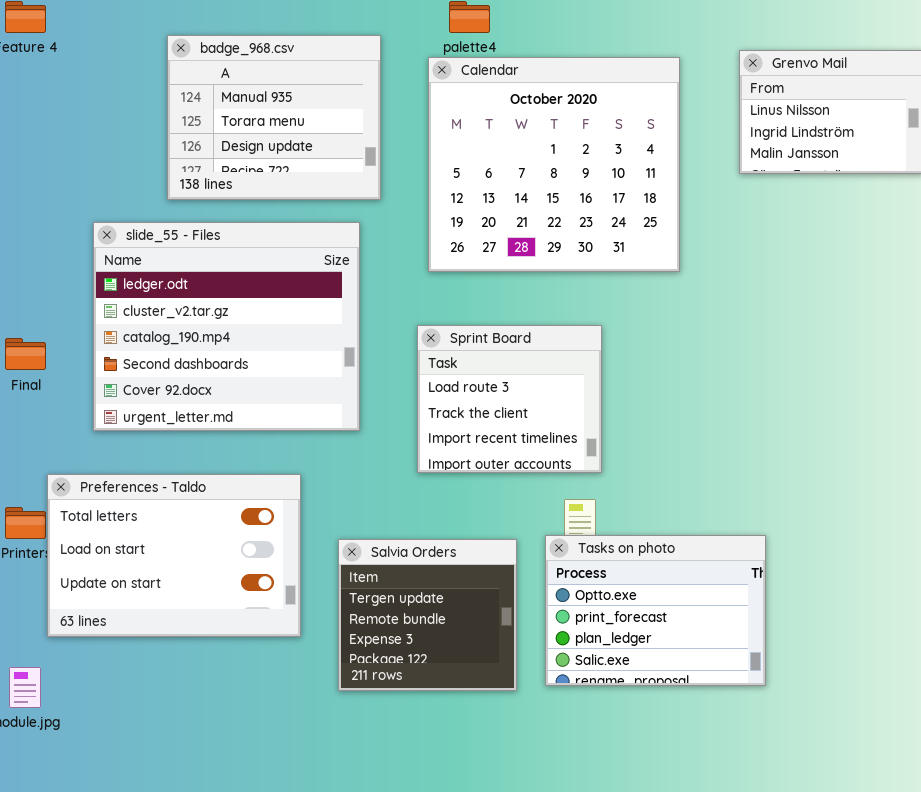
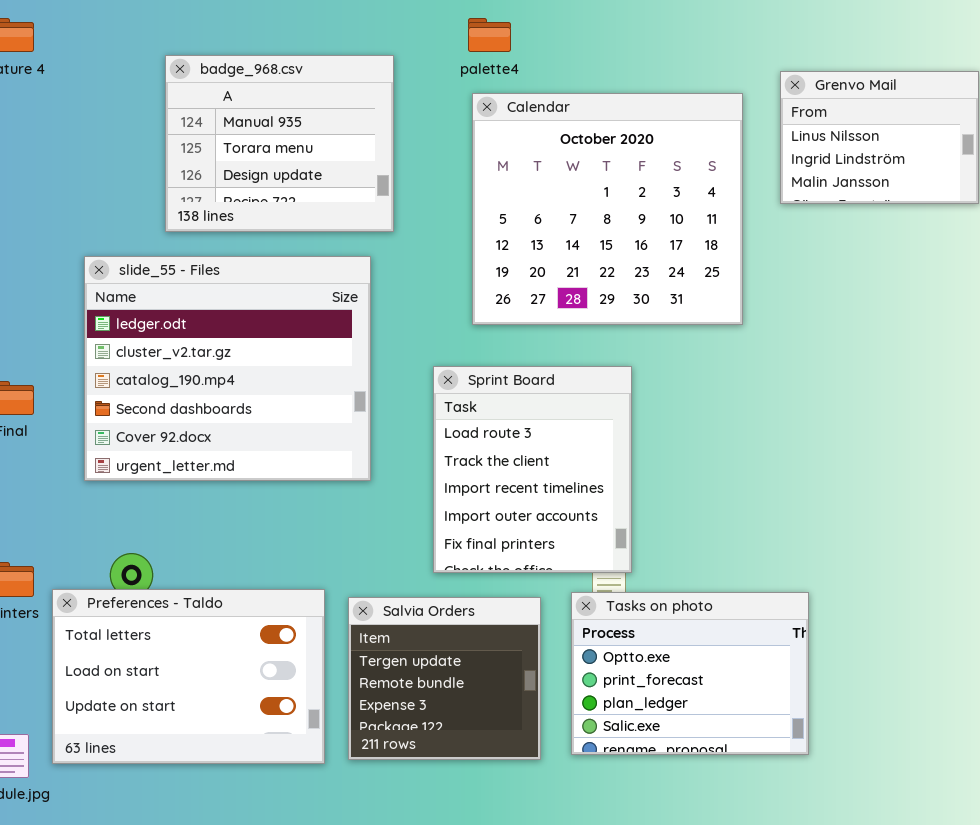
Calendar: [428,57,680,272] -> [472,93,743,325], moved
Sprint Board: [417,325,602,473] -> [433,366,632,573], resized
Preferences - Taldo: [47,474,301,637] -> [52,589,325,764], moved

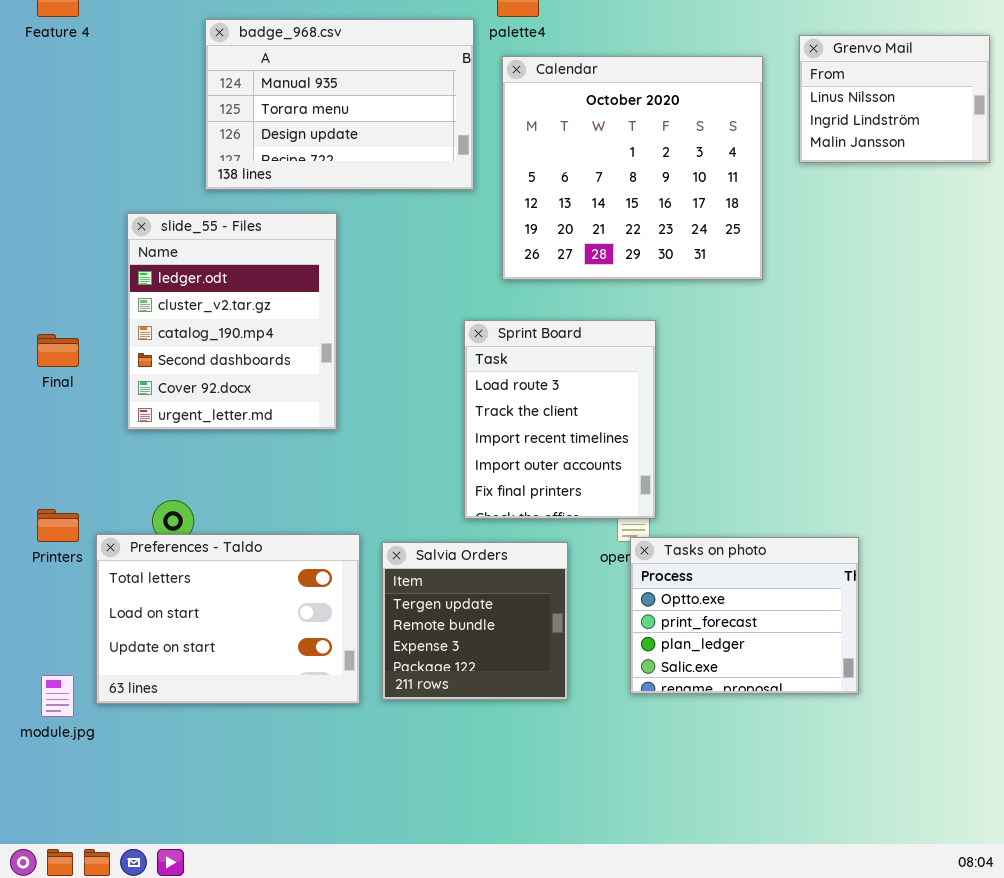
badge_968.csv: [165,55,394,232] -> [205,19,474,190], resized
slide_55 - Files: [84,256,371,481] -> [127,213,337,430], resized
Tasks on photo: [571,592,809,755] -> [630,537,859,694], moved

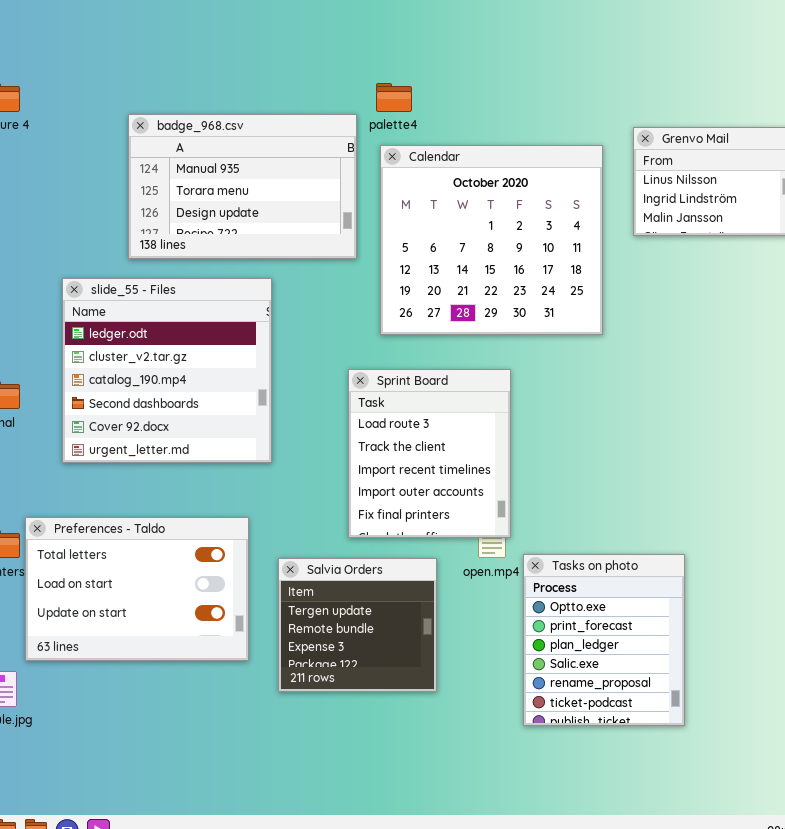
slide_55 - Files: [127,213,337,430] -> [62,278,272,463], resized
Preferences - Taldo: [96,534,360,704] -> [25,517,249,661], moved
Tasks on photo: [630,537,859,694] -> [523,554,685,726], resized

